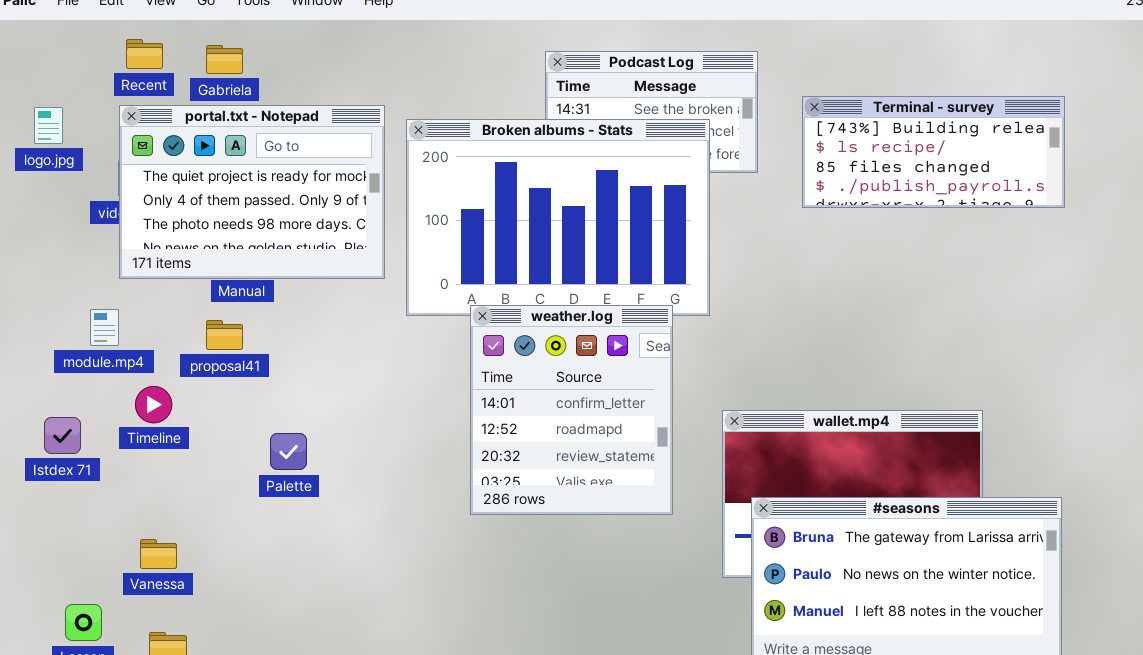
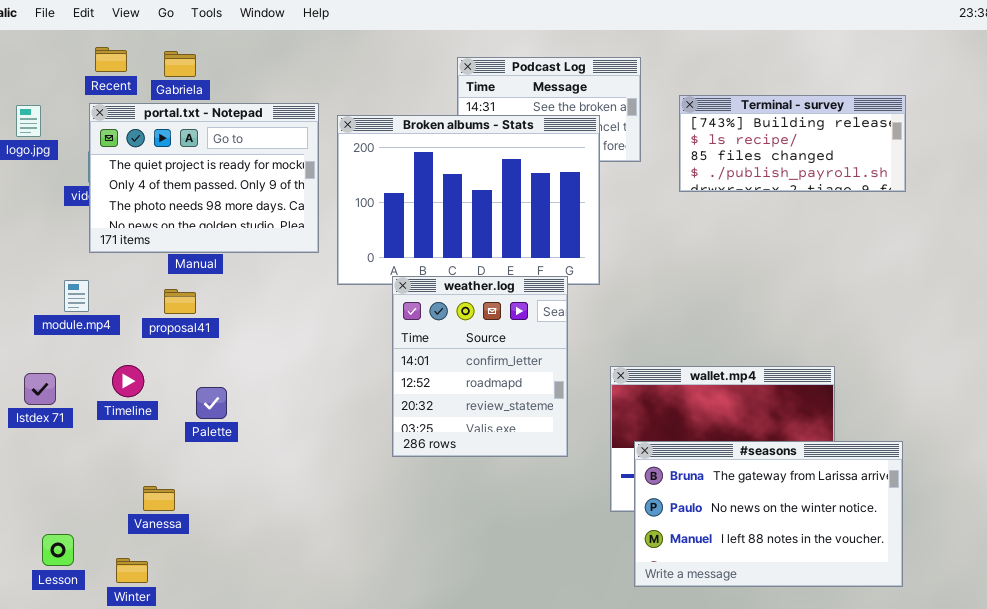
Timeline: [135,386,172,423] -> [112,365,144,397], moved
Palette: [270,433,307,470] -> [196,387,227,419], moved
Vanessa: [140,539,177,569] -> [143,486,175,511], moved

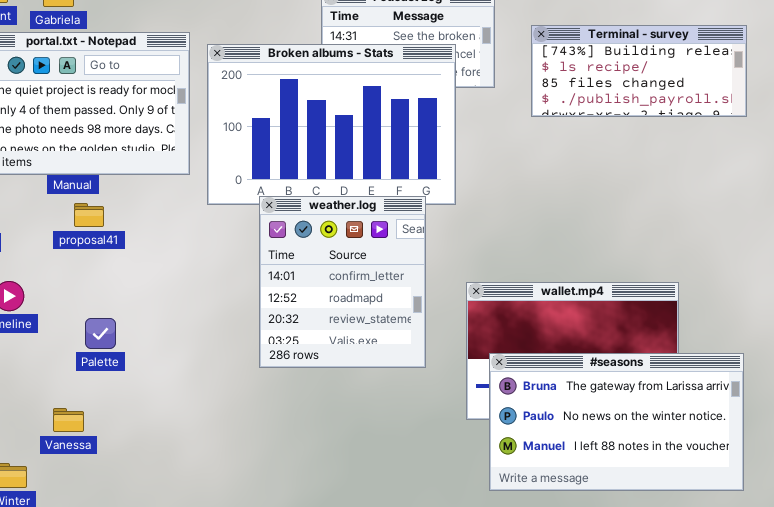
proposal41: [164,289,196,314] -> [74,203,104,227], moved
Palette: [196,387,227,419] -> [85,318,116,349], moved
Vanessa: [143,486,175,511] -> [53,408,84,432], moved

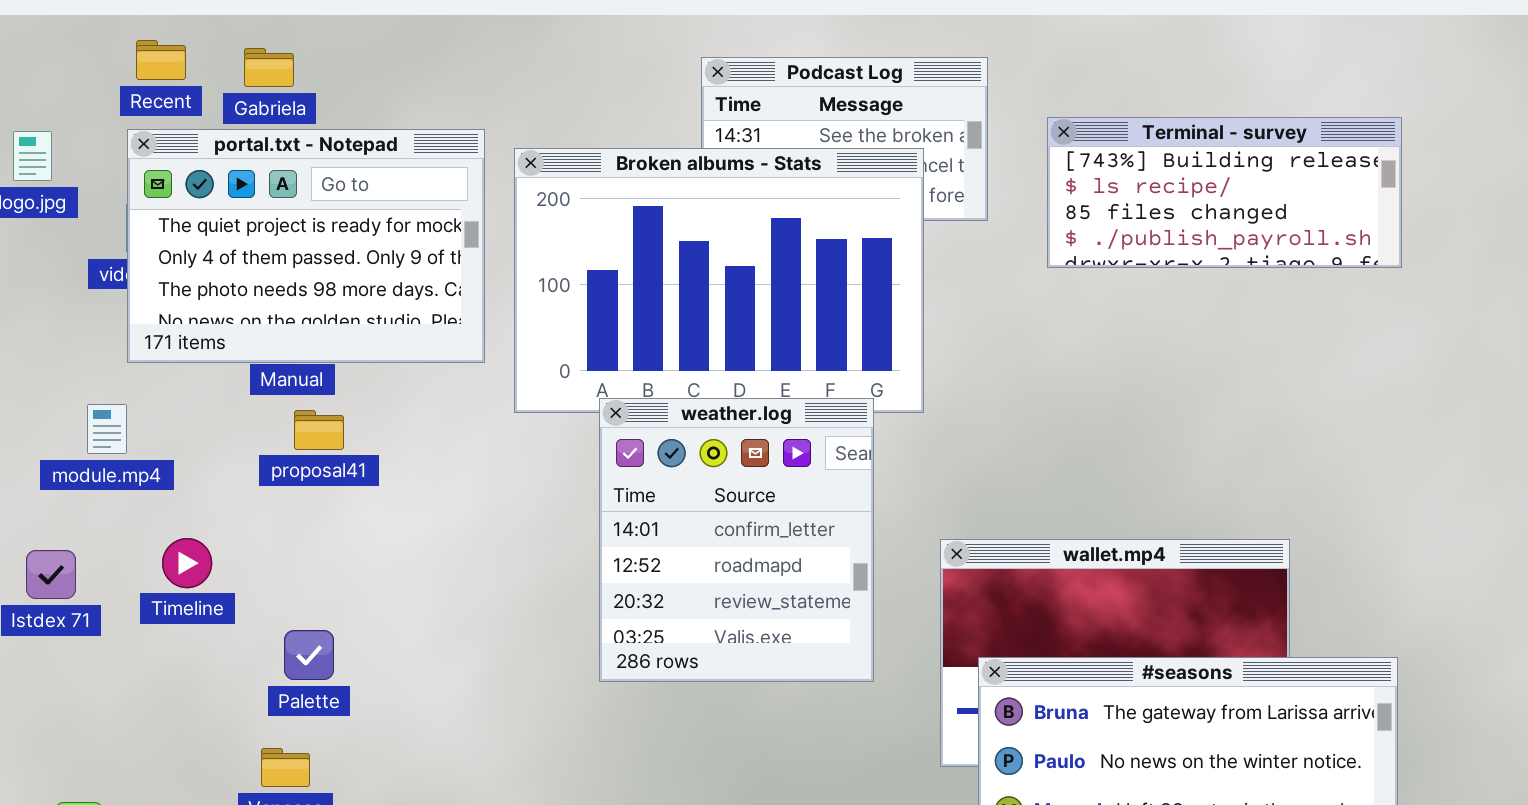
Palette: [85,318,116,349] -> [284,630,334,680], moved

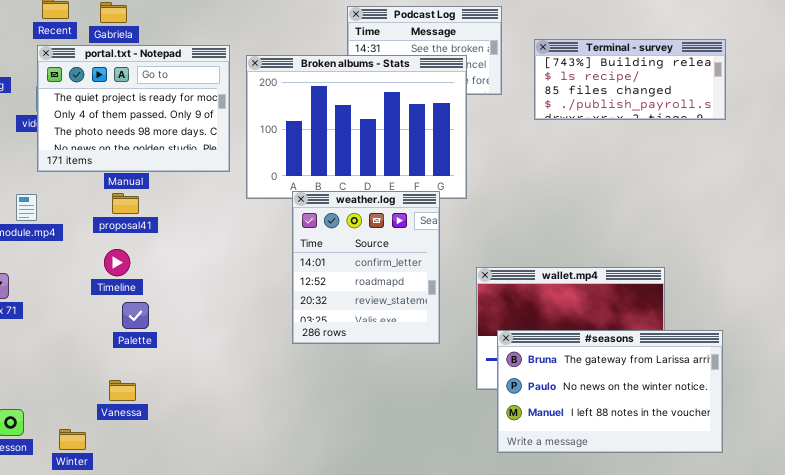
proposal41: [294,410,344,450] -> [112,193,139,214], moved
Timeline: [162,538,212,588] -> [104,249,130,276], moved
Palette: [284,630,334,680] -> [122,302,149,329], moved

